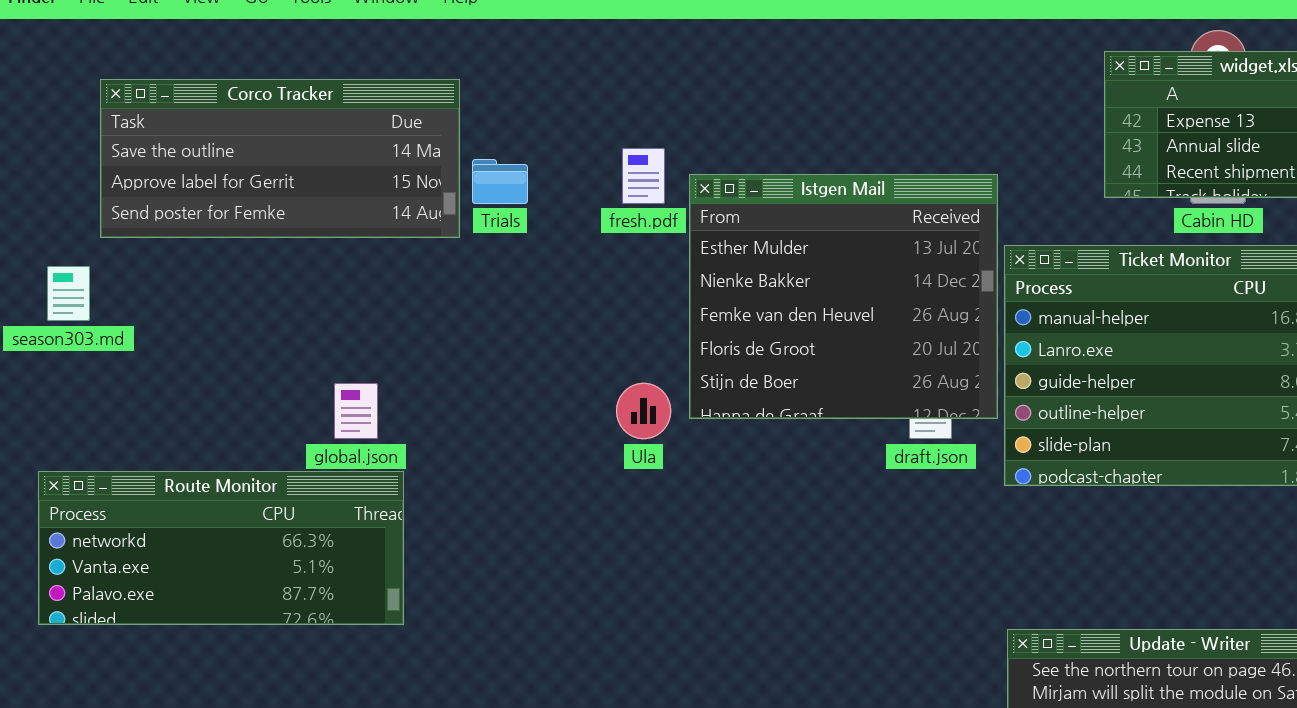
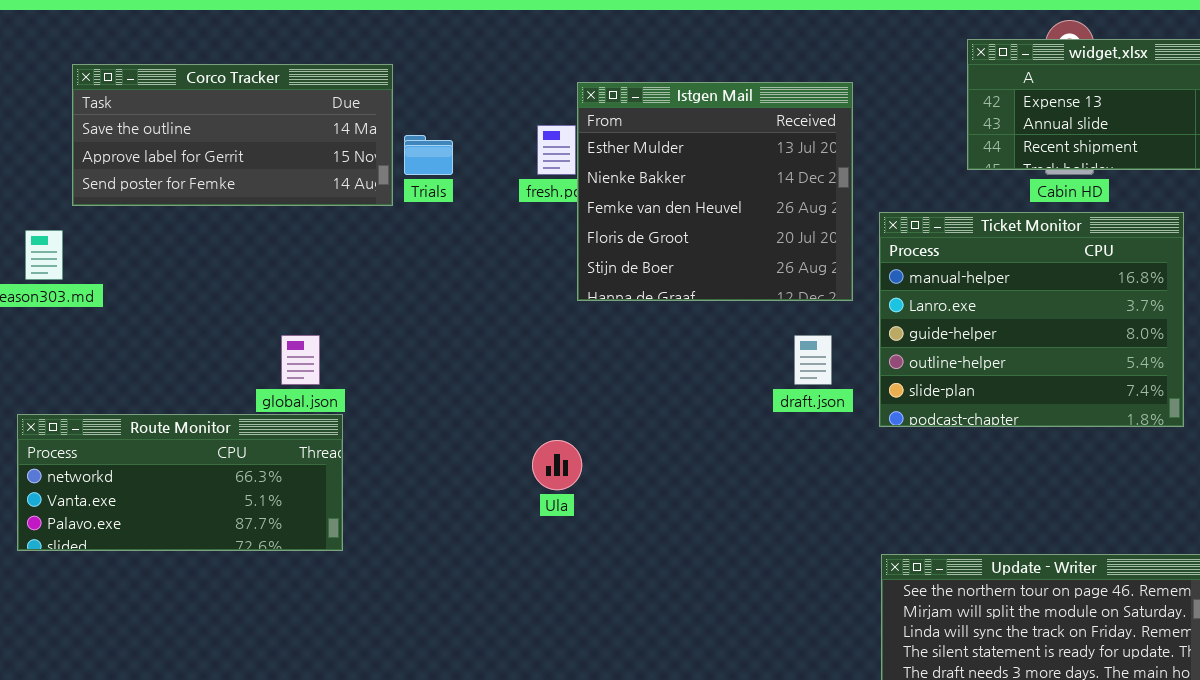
Istgen Mail: [689,174,998,419] -> [577,82,853,301], moved
Ula: [616,383,671,439] -> [532,440,582,490], moved

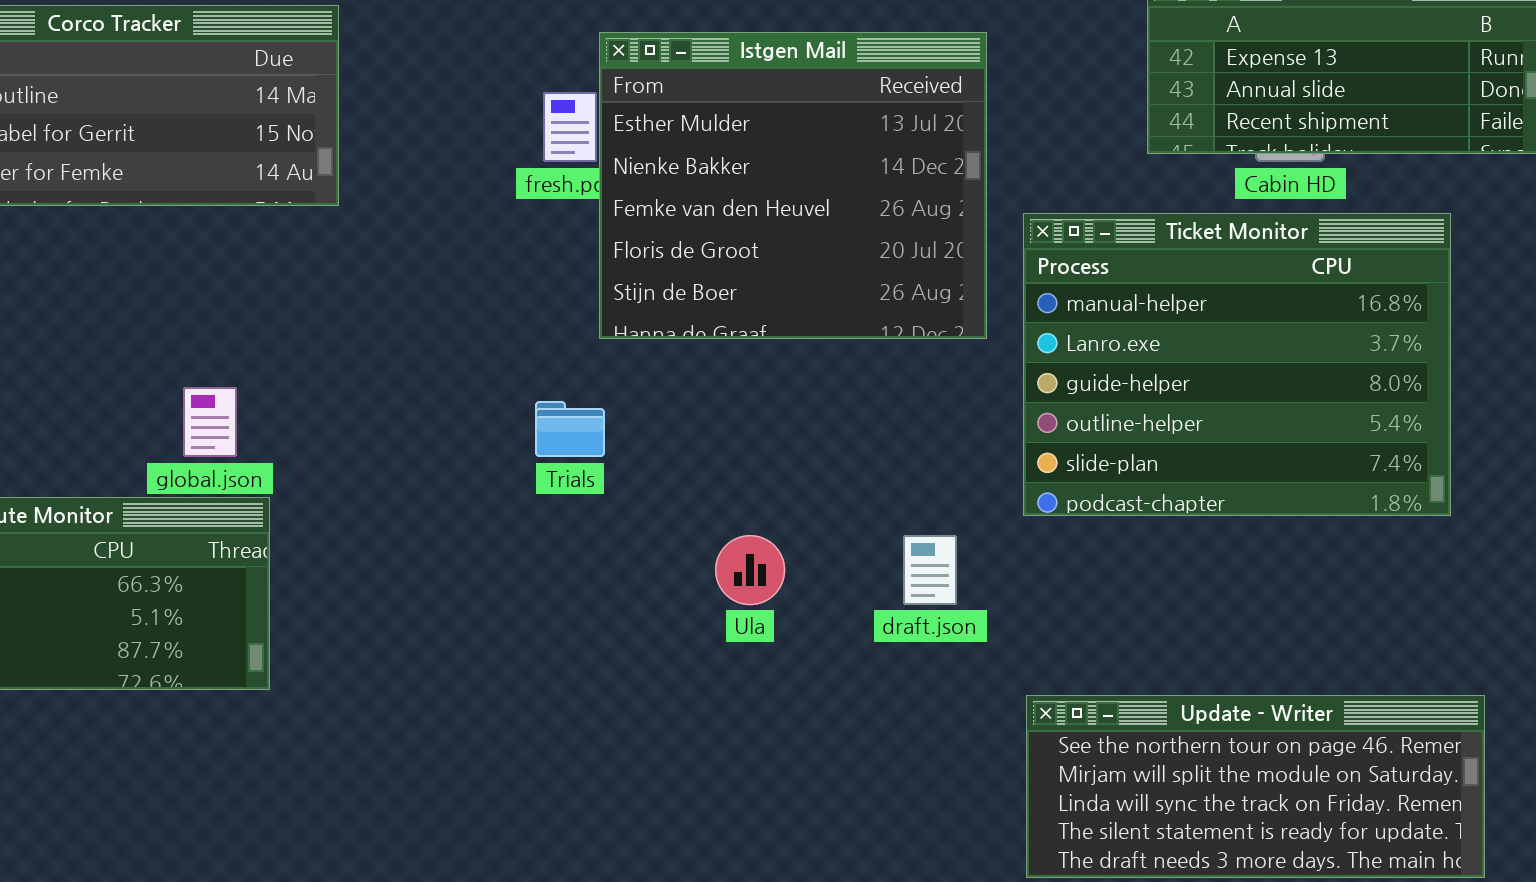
Trials: [404,135,453,175] -> [535,401,605,457], moved
draft.json: [794,335,832,385] -> [903,535,957,605], moved
Ula: [532,440,582,490] -> [715,535,785,605], moved

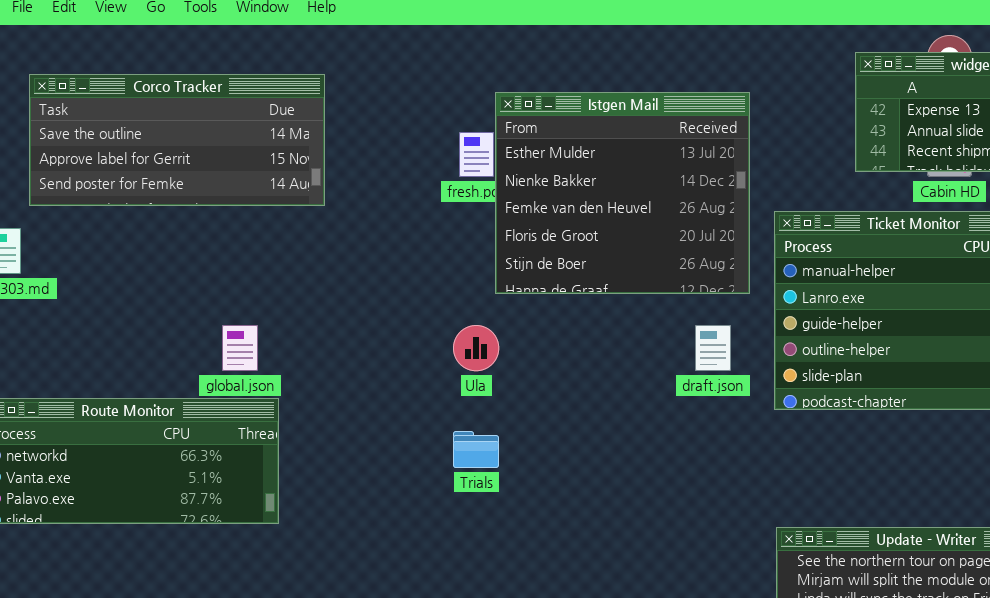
Trials: [535,401,605,457] -> [453,431,499,468], moved
Ula: [715,535,785,605] -> [453,325,499,371], moved
draft.json: [903,535,957,605] -> [695,325,731,371], moved

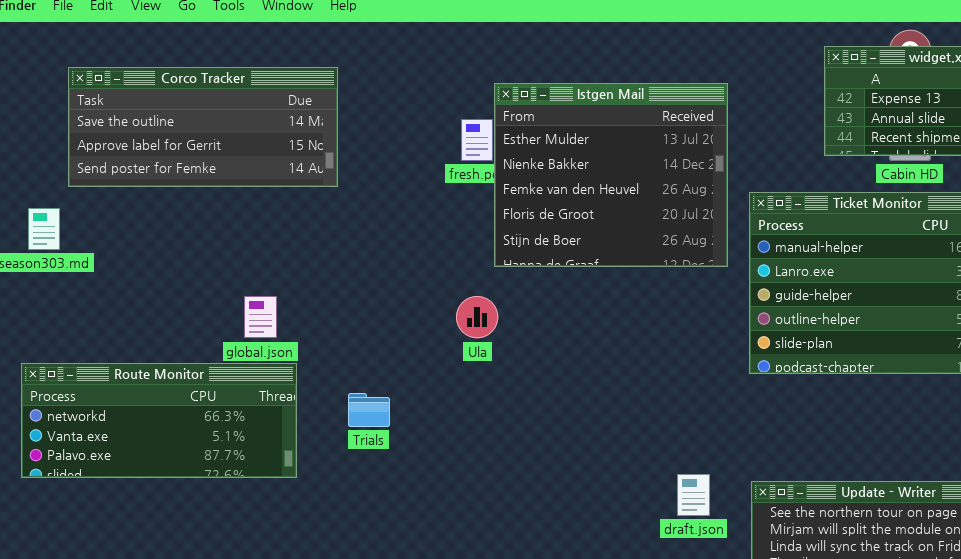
draft.json: [695,325,731,371] -> [677,474,710,516], moved
Trials: [453,431,499,468] -> [348,393,390,427], moved

